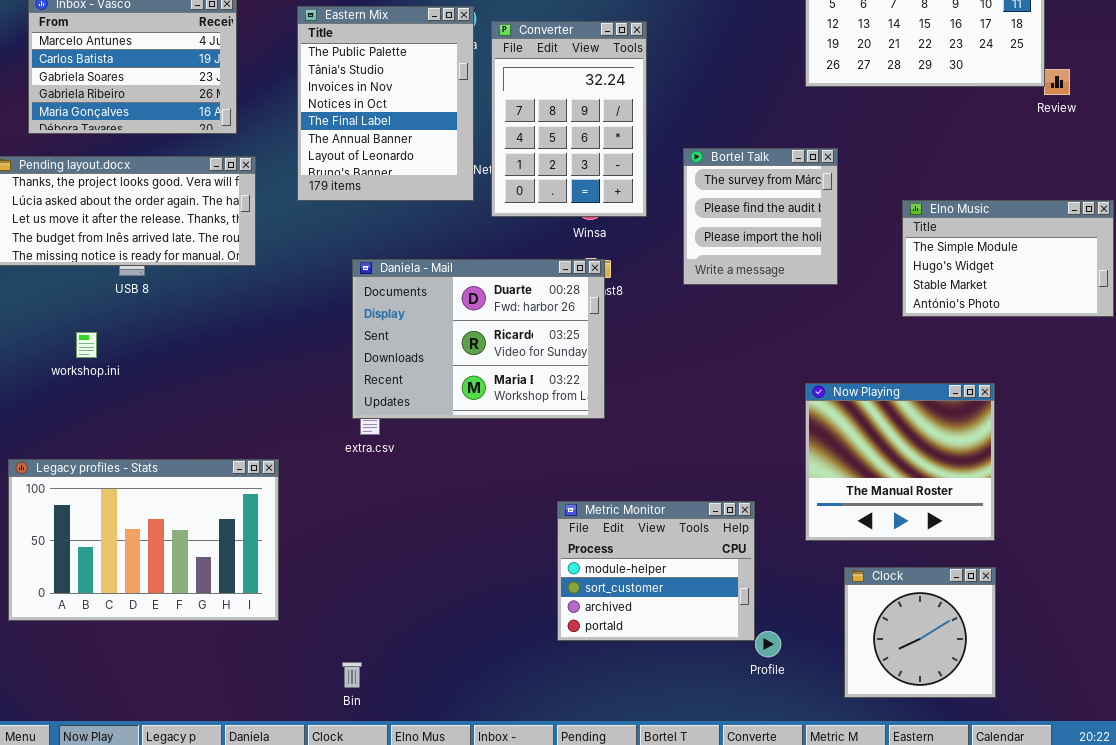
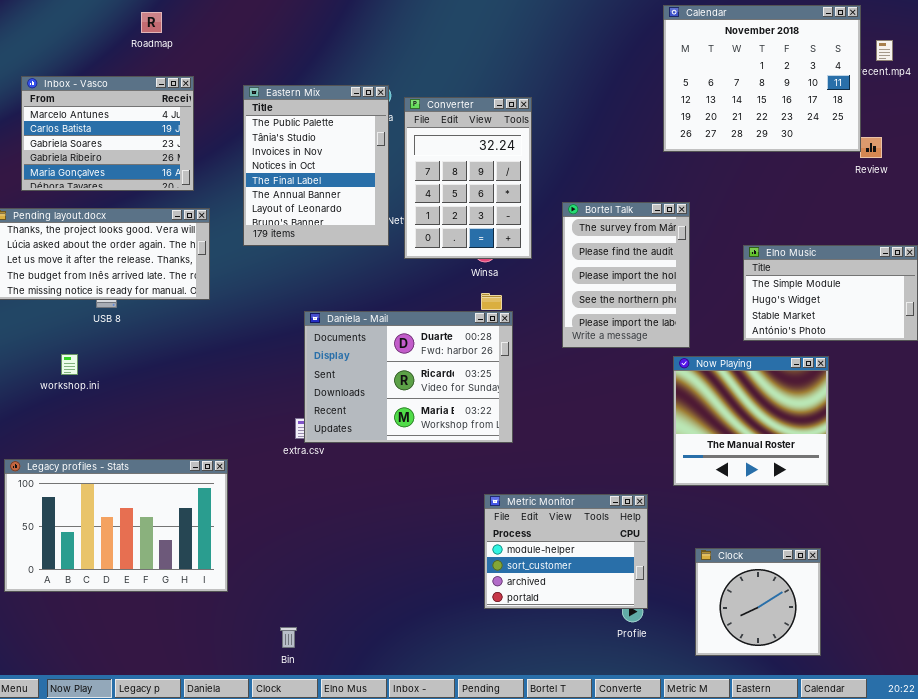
Bortel Talk: [683,148,838,285] -> [562,202,690,348], resized
Daniela - Mail: [352,259,605,419] -> [304,311,513,443], moved
Now Playing: [805,383,995,541] -> [673,356,829,486], moved
Metric Monitor: [557,501,755,641] -> [484,494,648,609], moved

